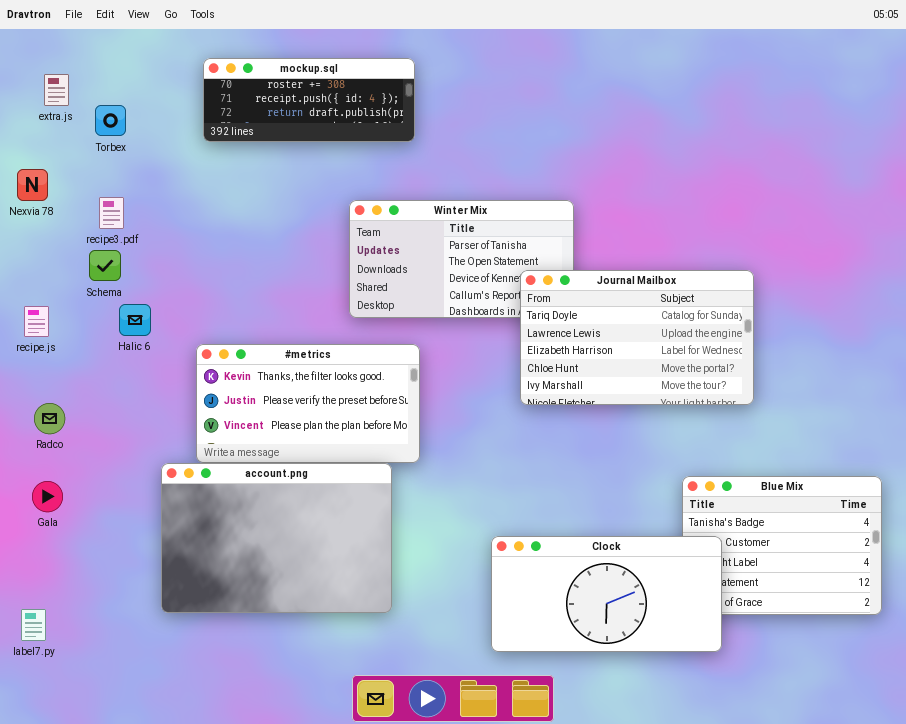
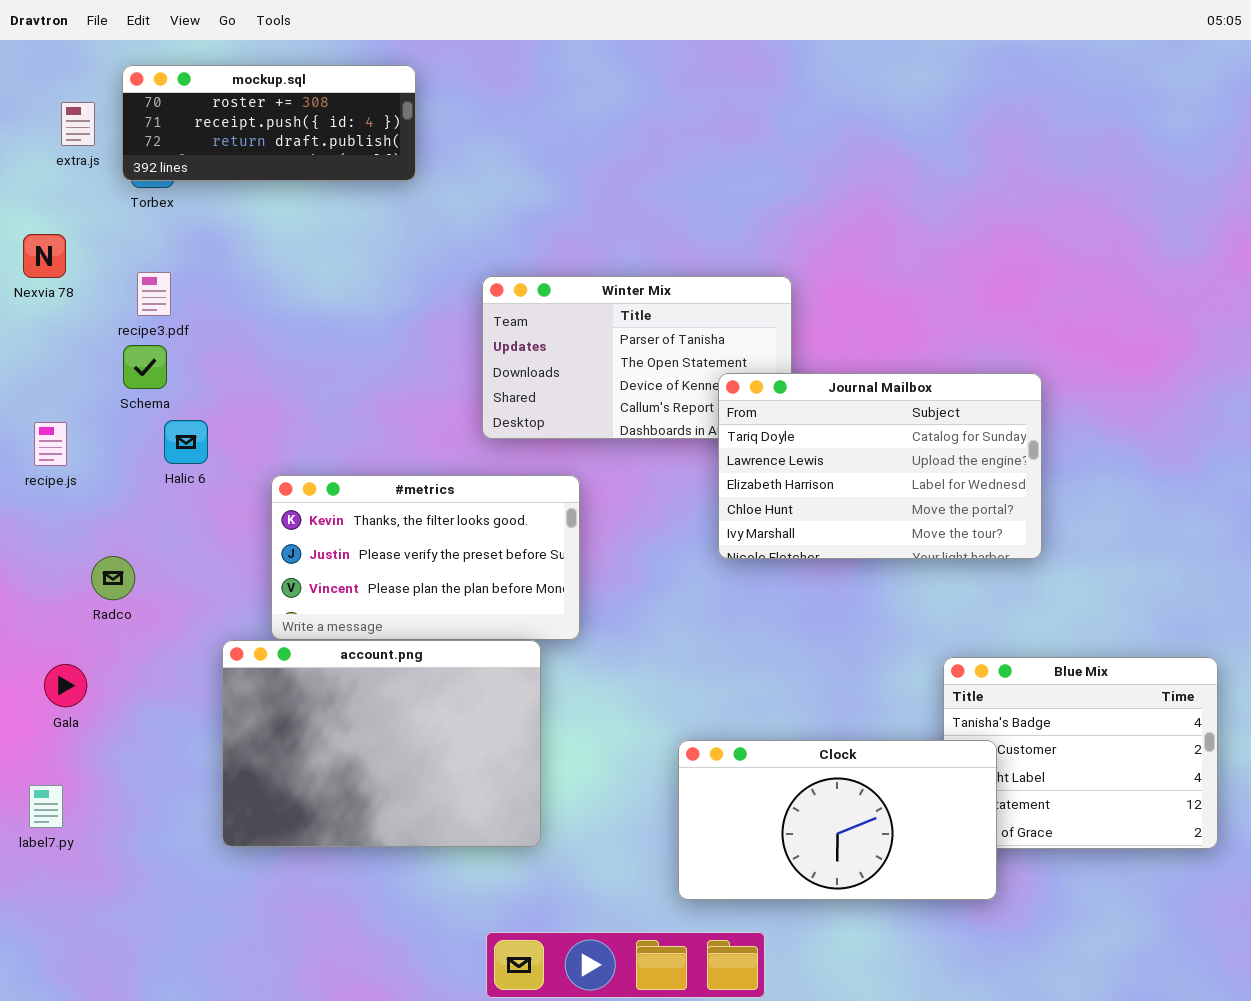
mockup.sql: [203,58,415,142] -> [122,65,416,181], moved
Radco: [34,403,65,434] -> [91,556,135,600], moved
label7.py: [21,609,46,641] -> [29,785,63,828], moved

